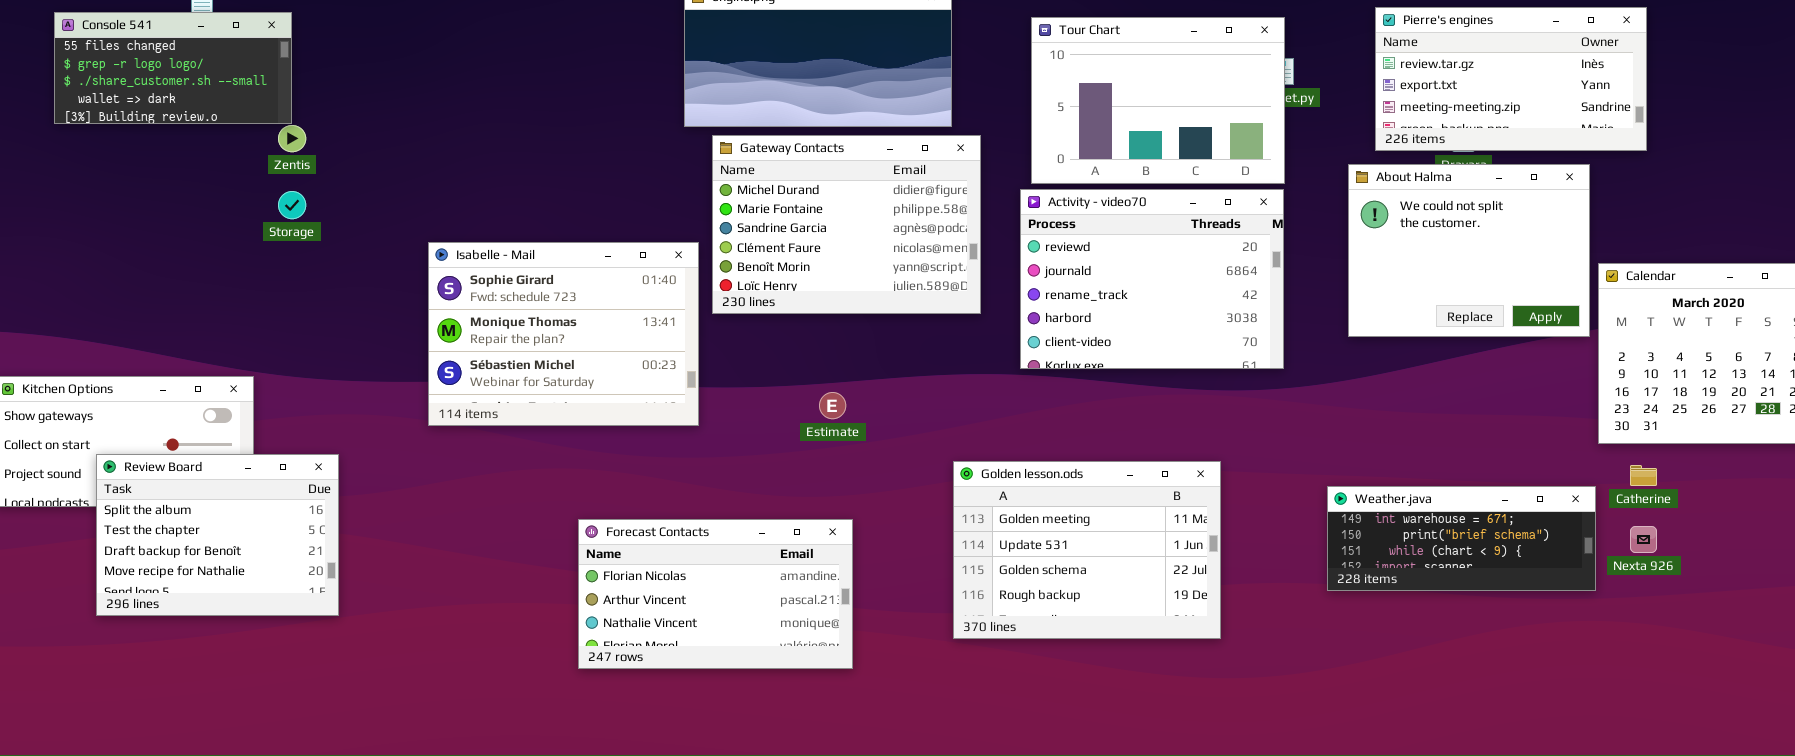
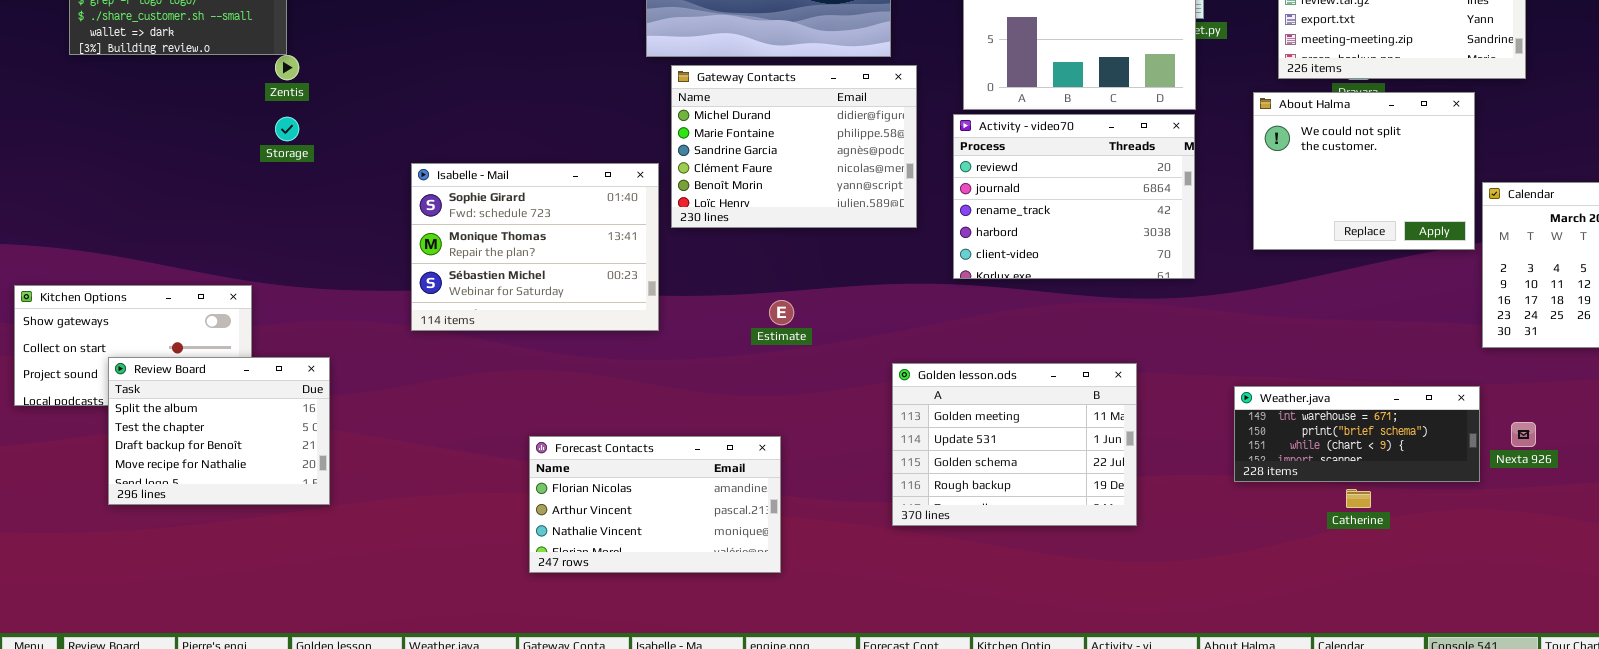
Catherine: [1630,465,1657,486] -> [1346,489,1371,508], moved
Forecast Contacts: [578,519,853,669] -> [529,436,781,573], moved

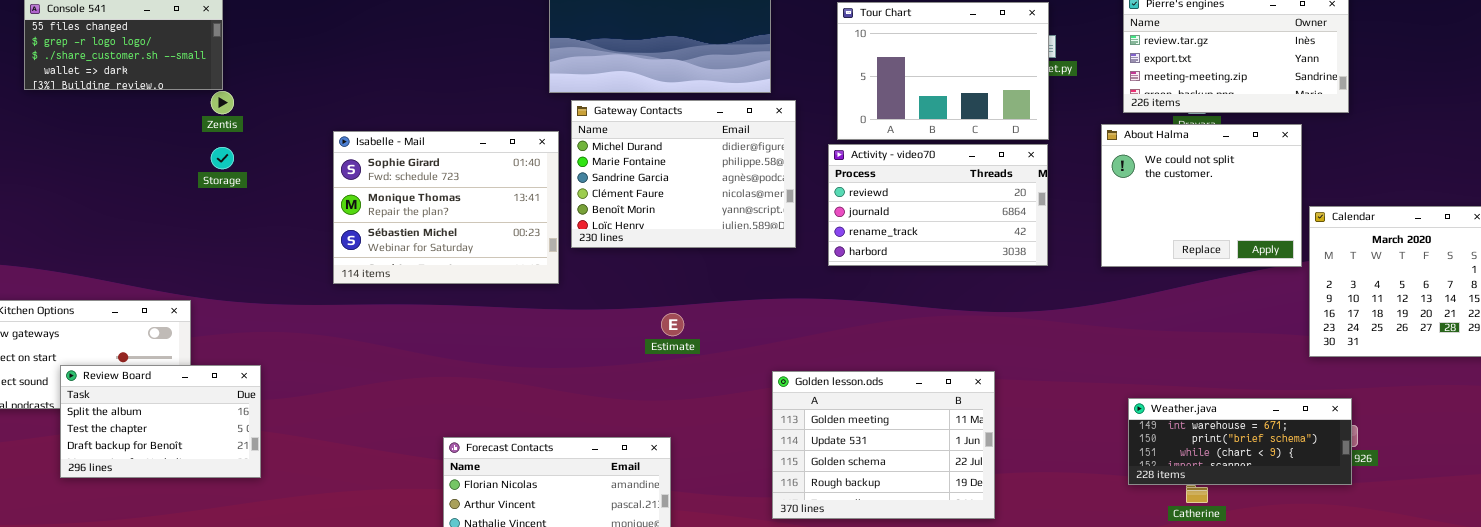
Activity - video70: [953,114,1195,279] -> [828,144,1048,266], resized
Isabelle - Mail: [411,163,659,331] -> [333,131,559,284], moved
Review Board: [108,357,330,505] -> [60,365,261,478], resized
Weather.java: [1234,386,1480,482] -> [1128,398,1352,485], moved

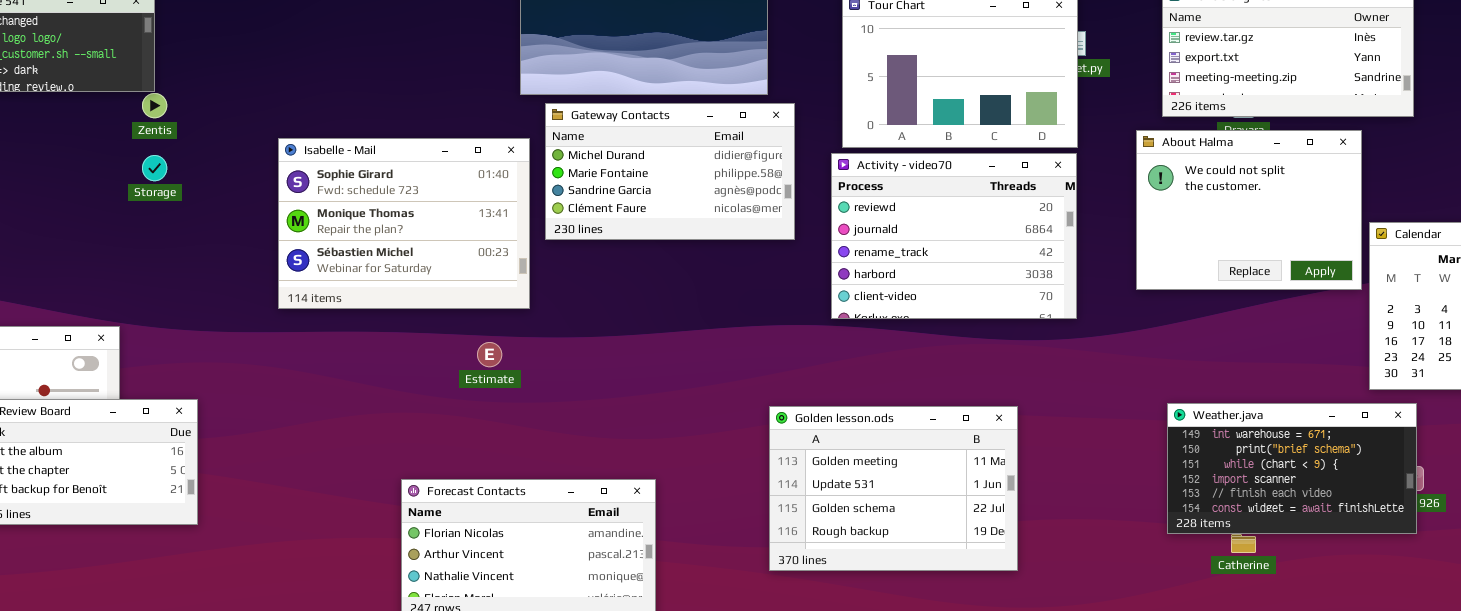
Gateway Contacts: [571,100,796,248] -> [545,103,795,240], resized
Activity - video70: [828,144,1048,266] -> [831,153,1077,319], resized
Estimate: [661,313,684,336] -> [477,342,502,367], moved
Weather.java: [1128,398,1352,485] -> [1167,403,1417,534], resized

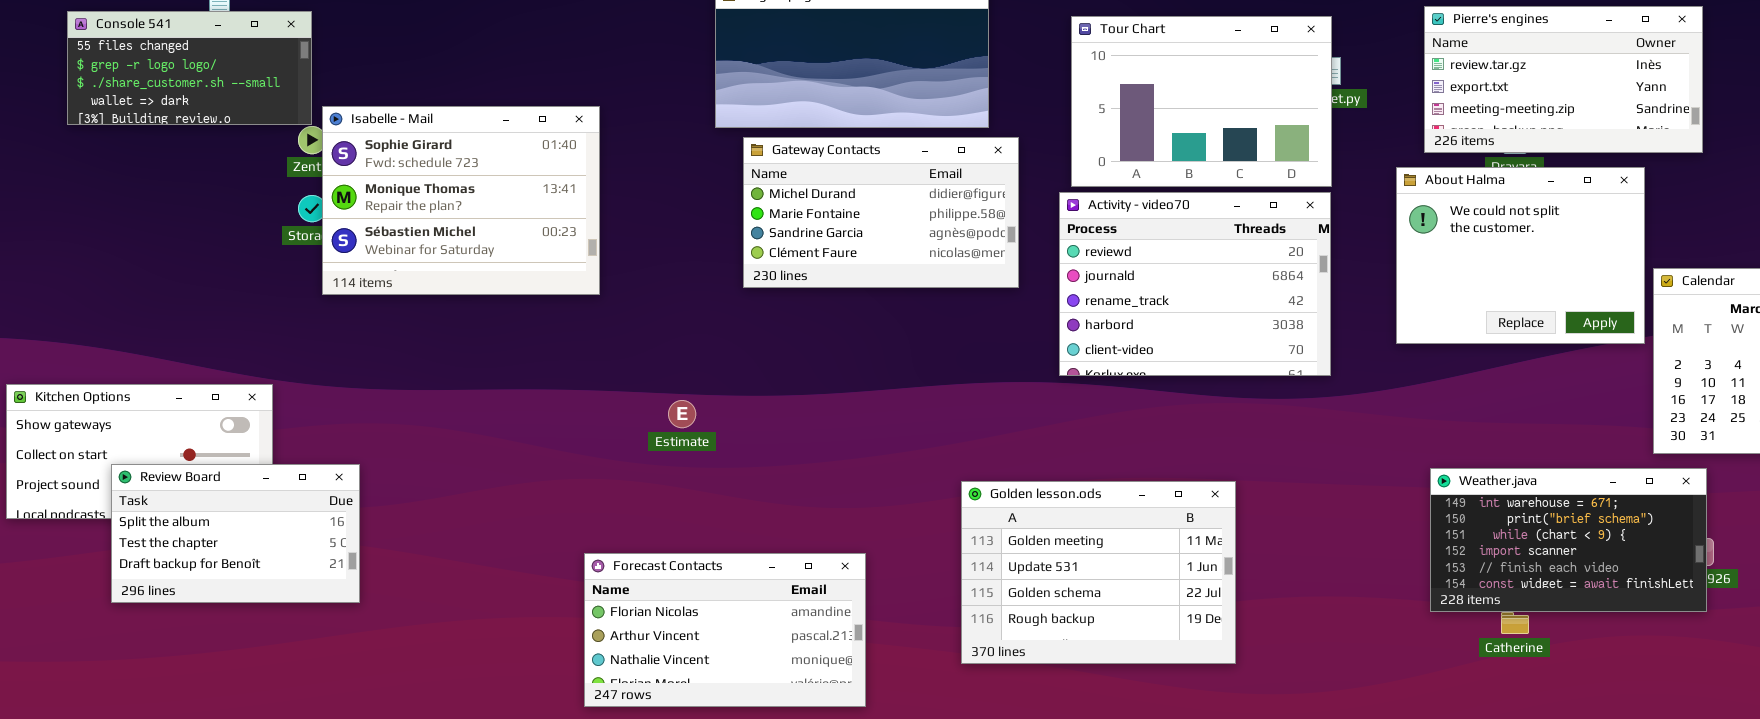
Isabelle - Mail: [278,138,530,309] -> [322,106,600,295], moved
Golden lesson.ods: [769,406,1018,571] -> [961,481,1236,664], moved

